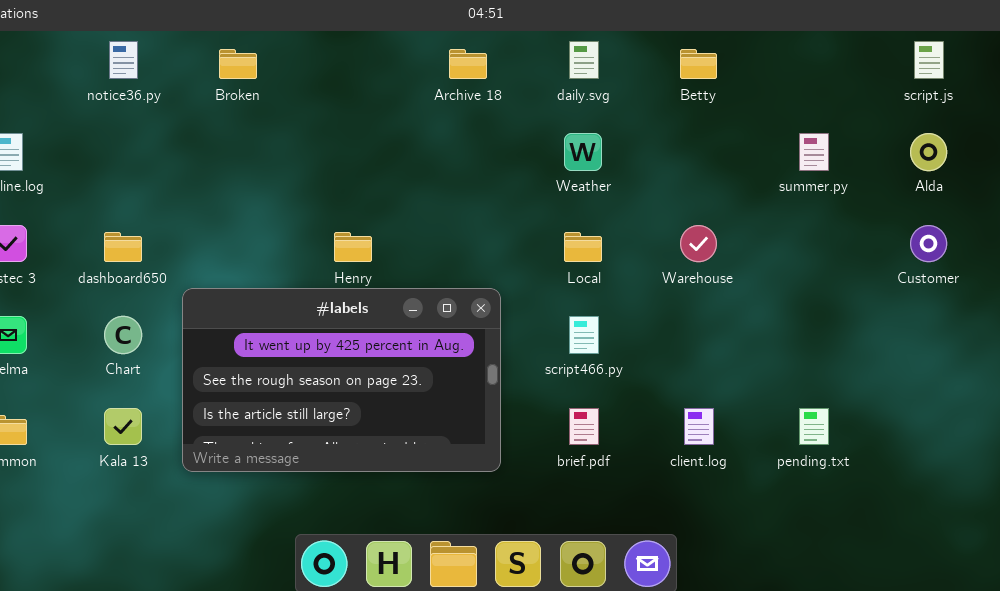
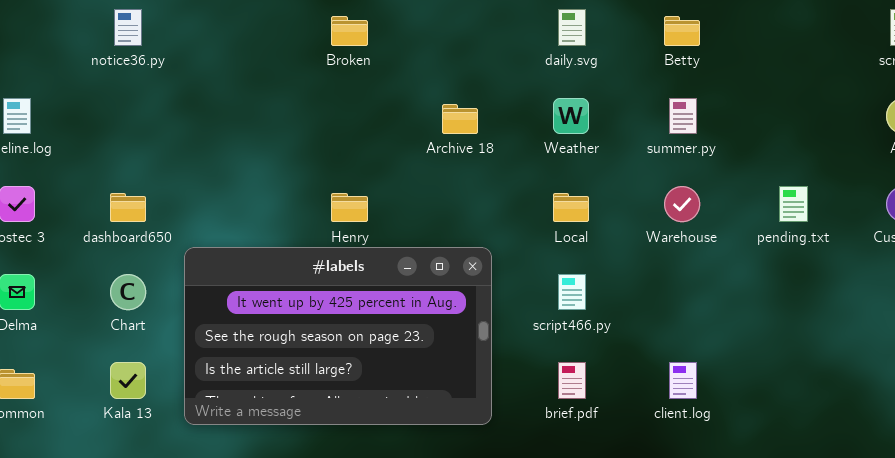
Broken: [219,49,257,79] -> [331,16,368,46], moved
Archive 18: [449,49,487,79] -> [442,104,478,134], moved
summer.py: [799,133,829,171] -> [669,98,697,134], moved
pending.txt: [799,408,829,445] -> [779,186,808,222], moved

